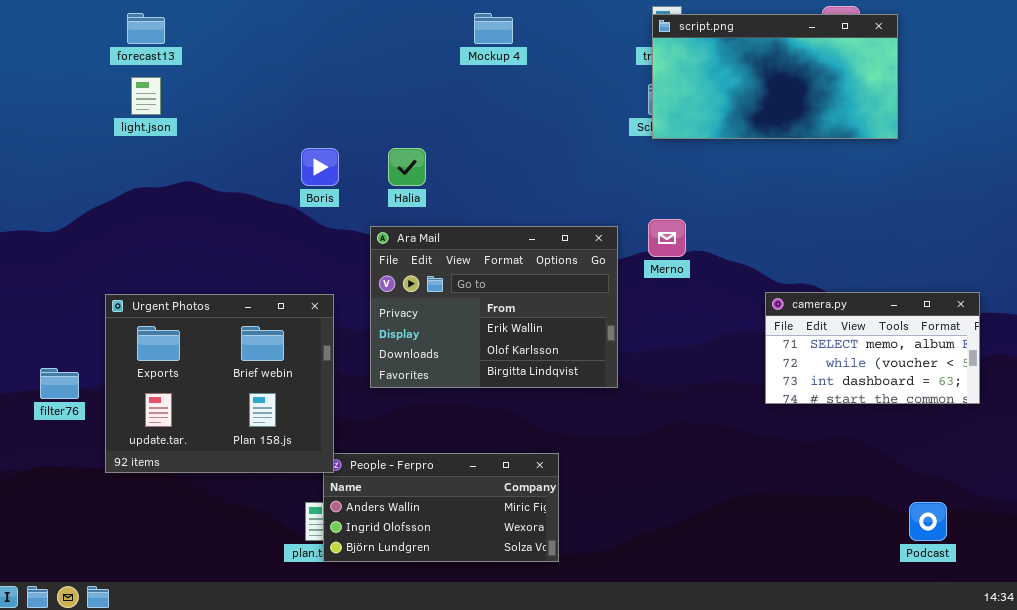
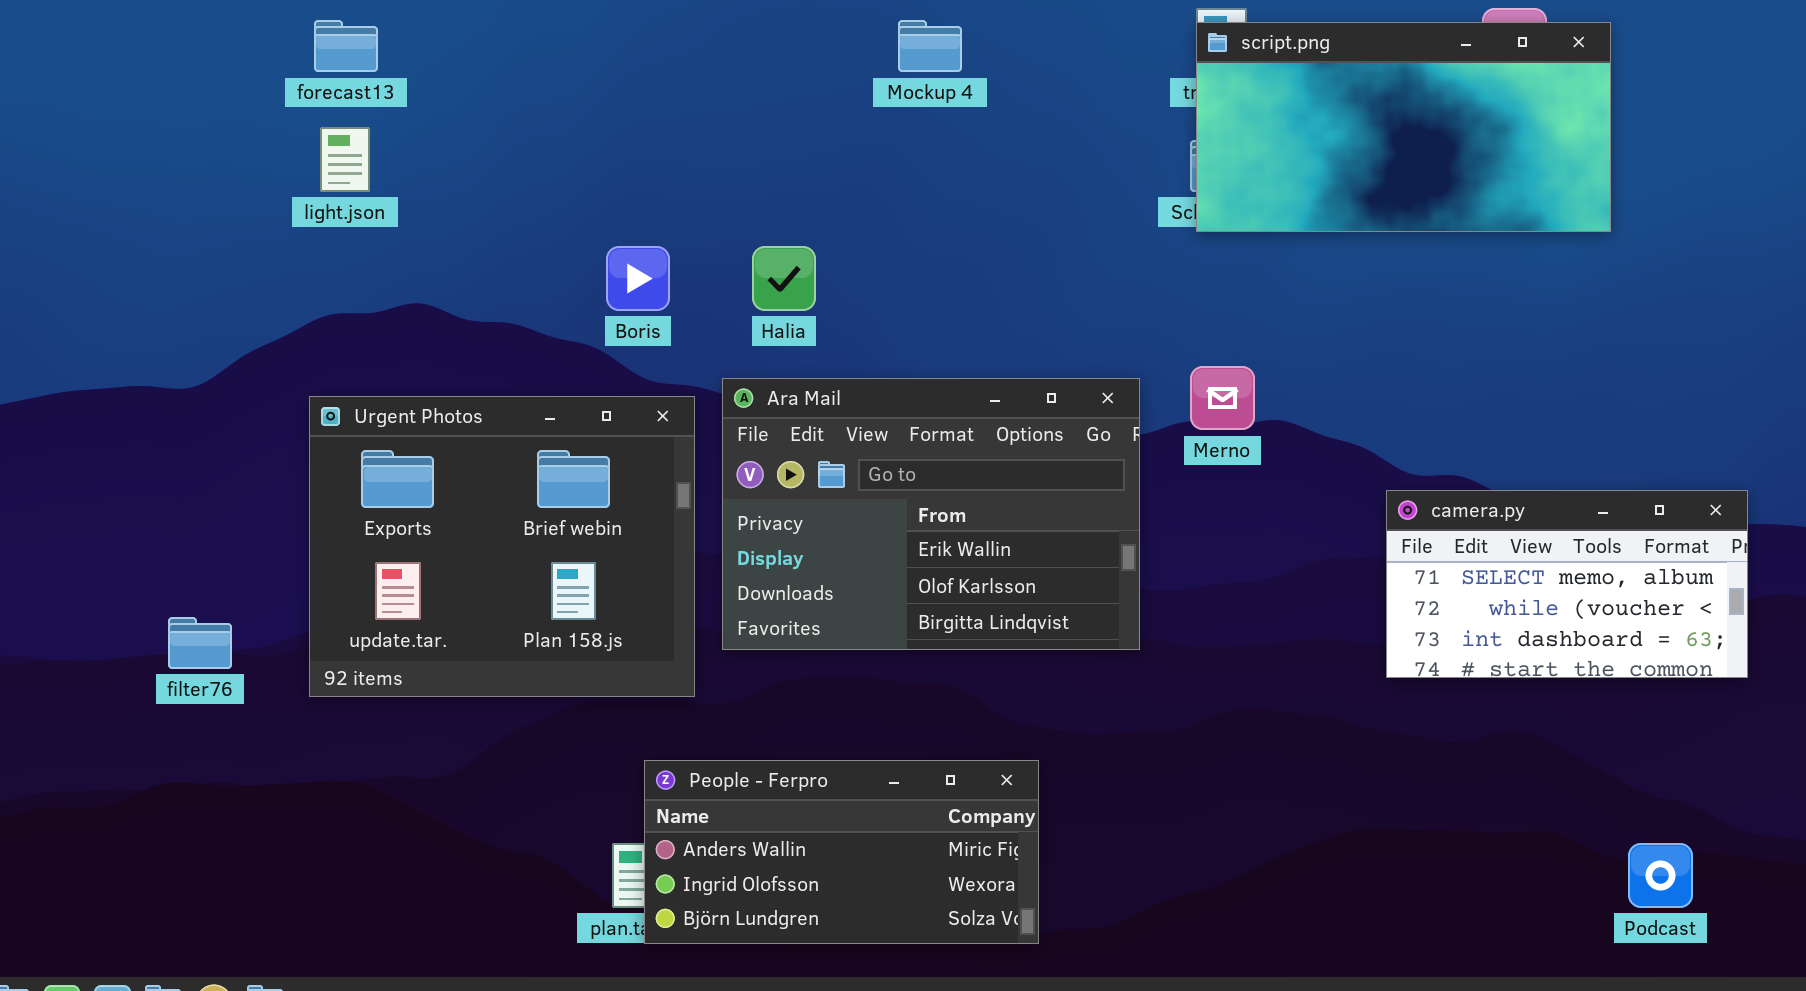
Urgent Photos: [105,294,334,473] -> [309,396,695,697], moved

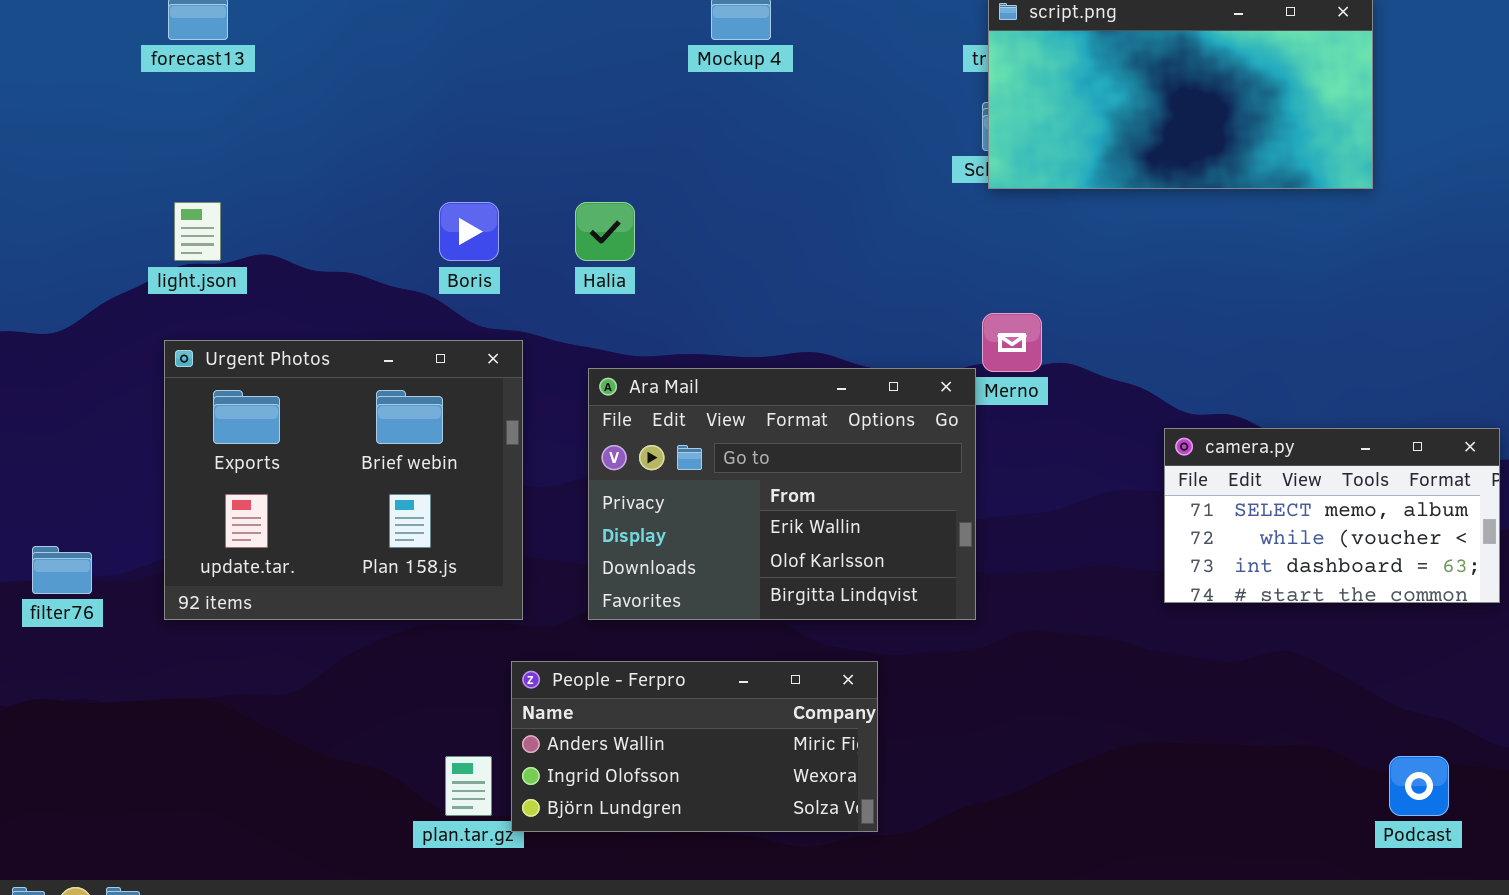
light.json: [320,127,370,192] -> [174,202,221,261], moved
Ara Mail: [722,378,1140,650] -> [588,368,976,620], moved
People - Ferpro: [644,760,1039,944] -> [511,661,878,832], moved

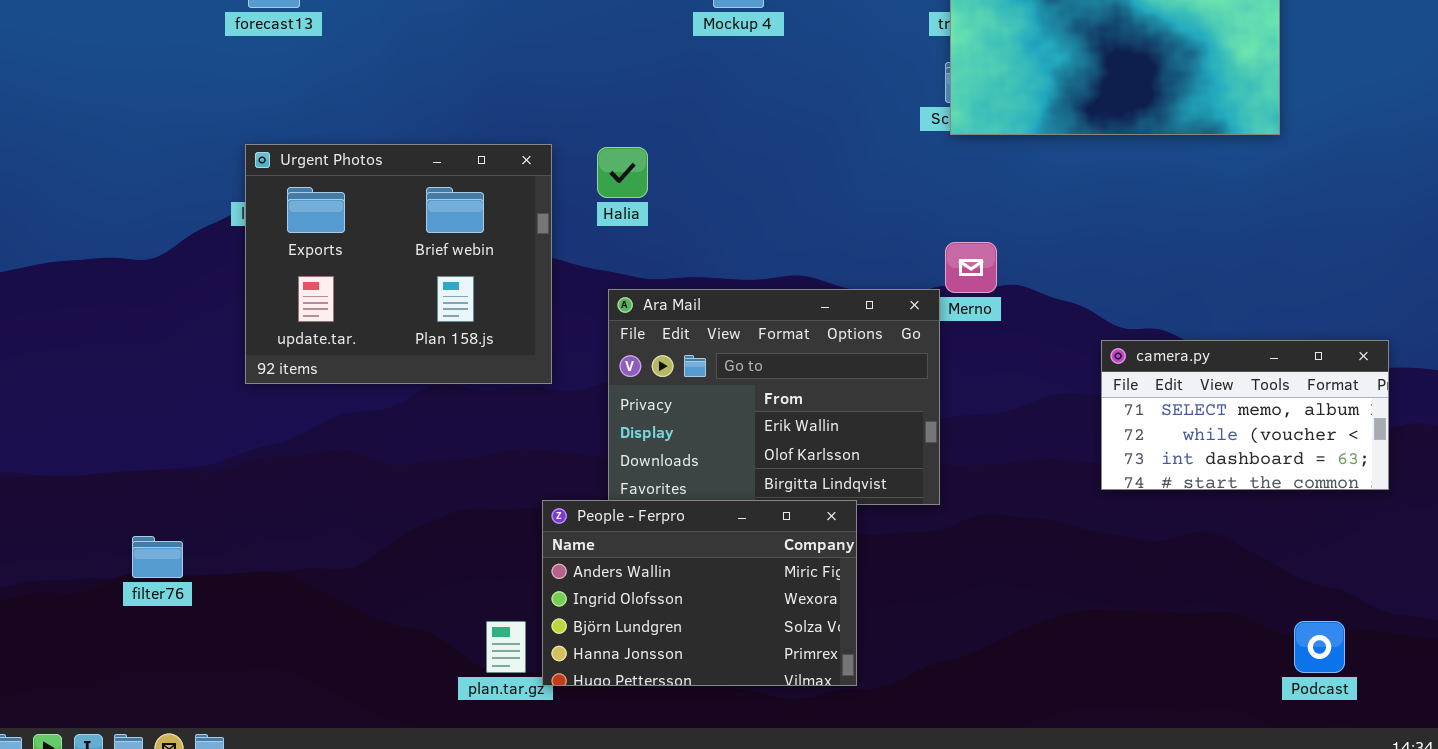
Urgent Photos: [164,340,523,620] -> [245,144,552,384], moved
filter76: [32,546,92,594] -> [132,536,183,578], moved
People - Ferpro: [511,661,878,832] -> [542,500,857,686], resized

